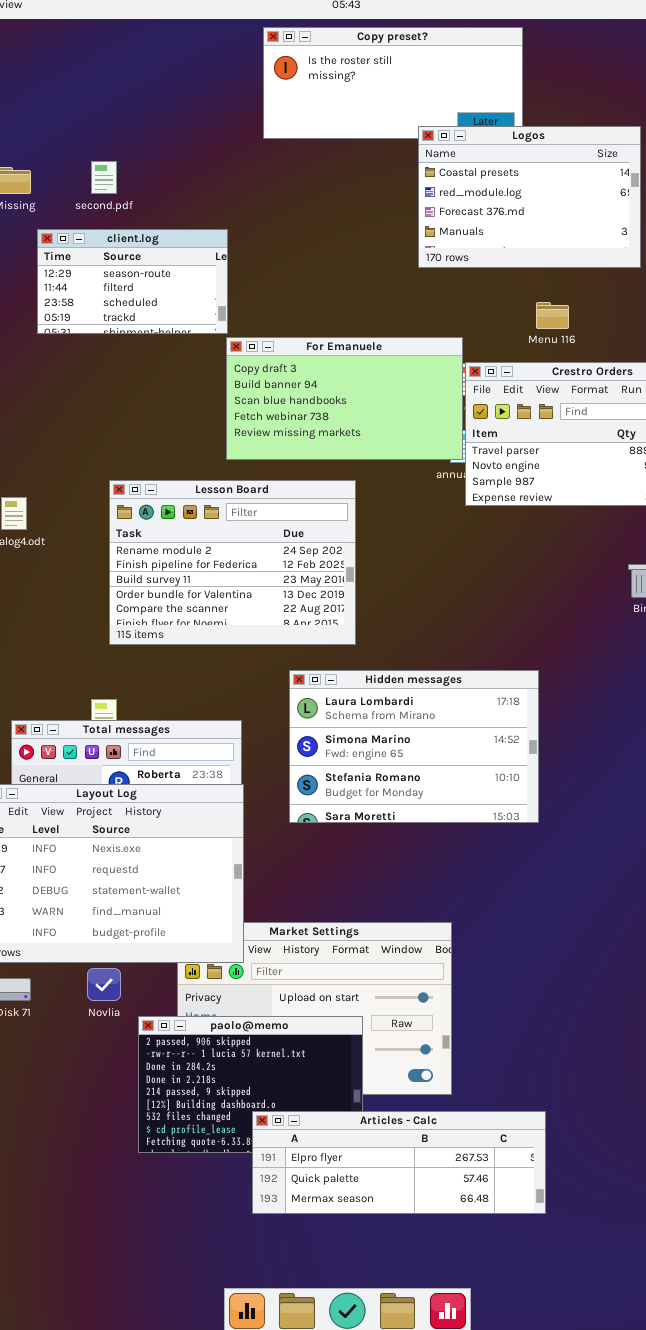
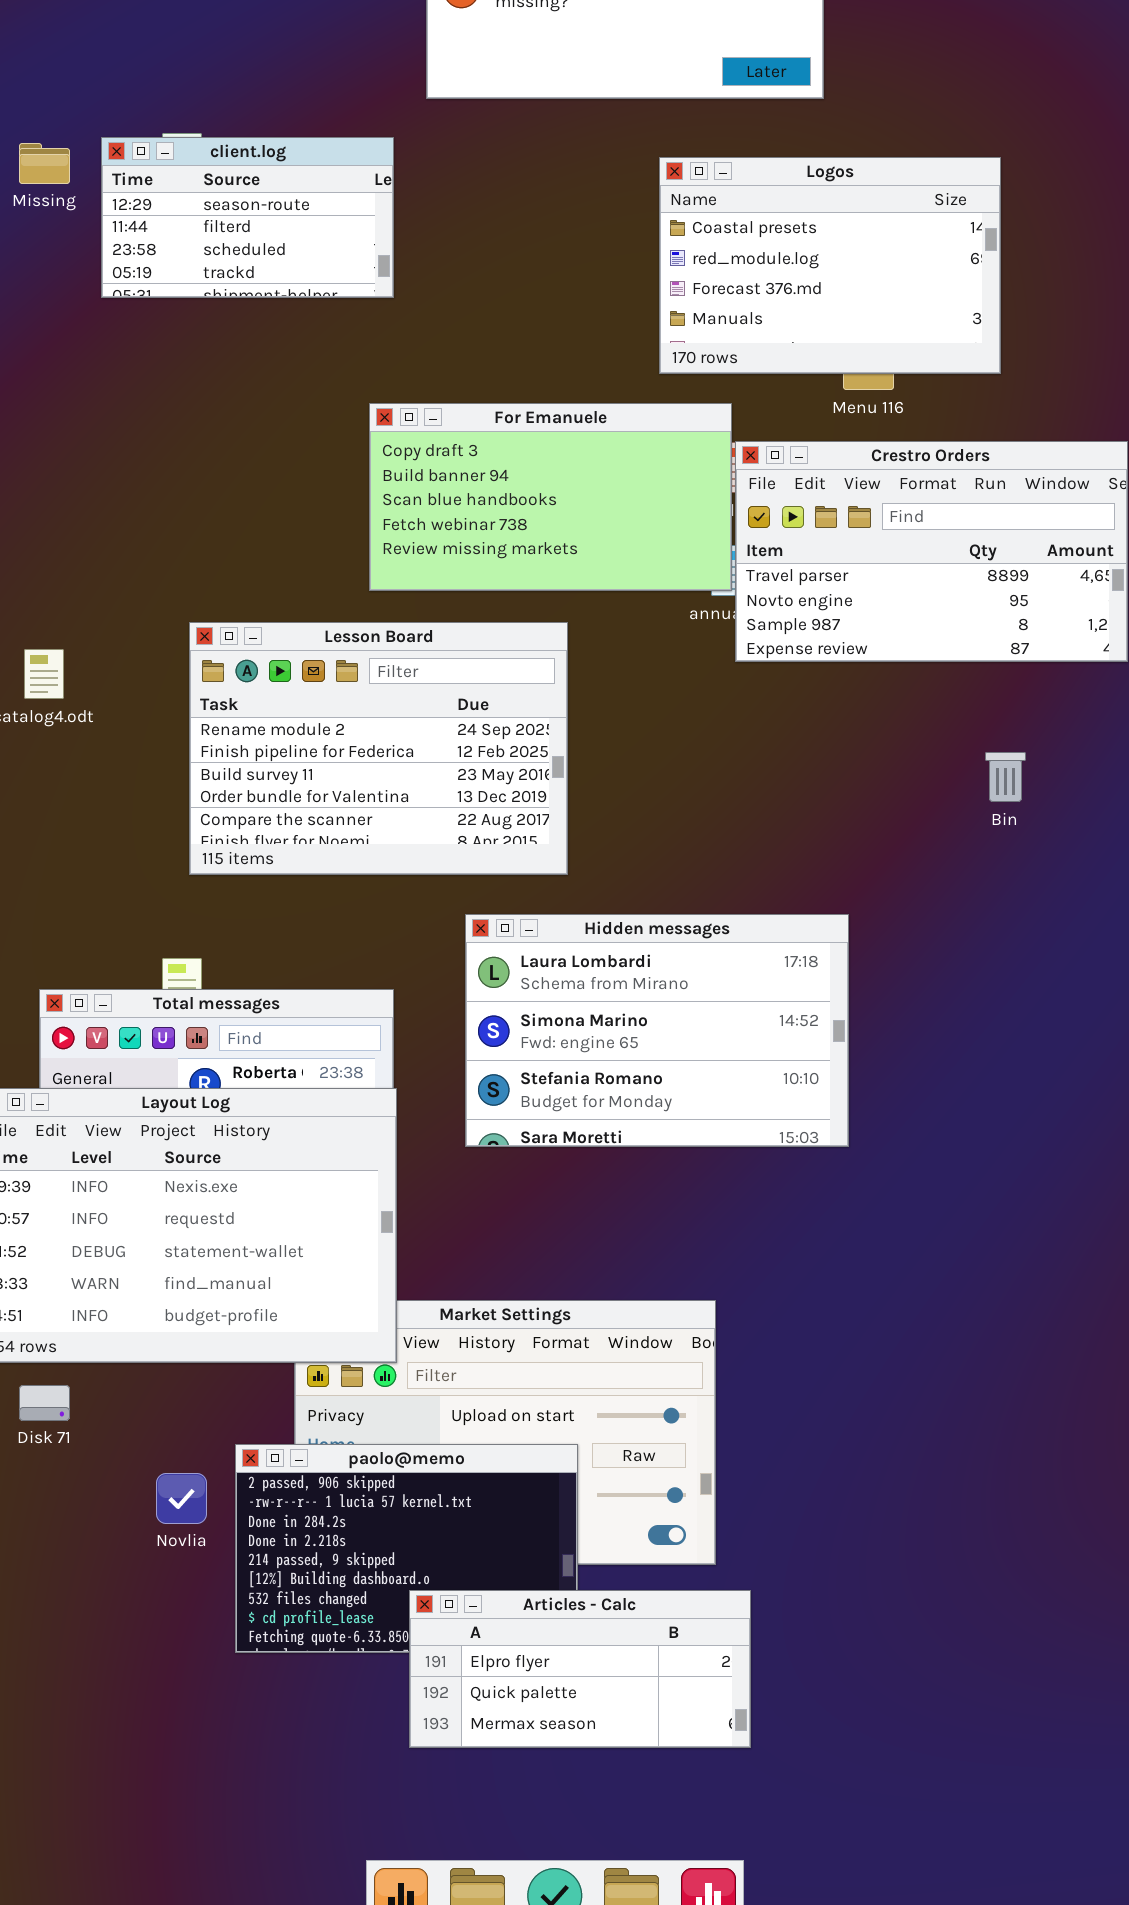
Logos: [418,126,641,268] -> [659,157,1001,374], moved
client.log: [37,229,228,334] -> [101,137,394,298], moved
Novlia: [87,968,121,1001] -> [156,1473,207,1524], moved
Articles - Calc: [252,1111,546,1214] -> [409,1590,751,1748], resized

